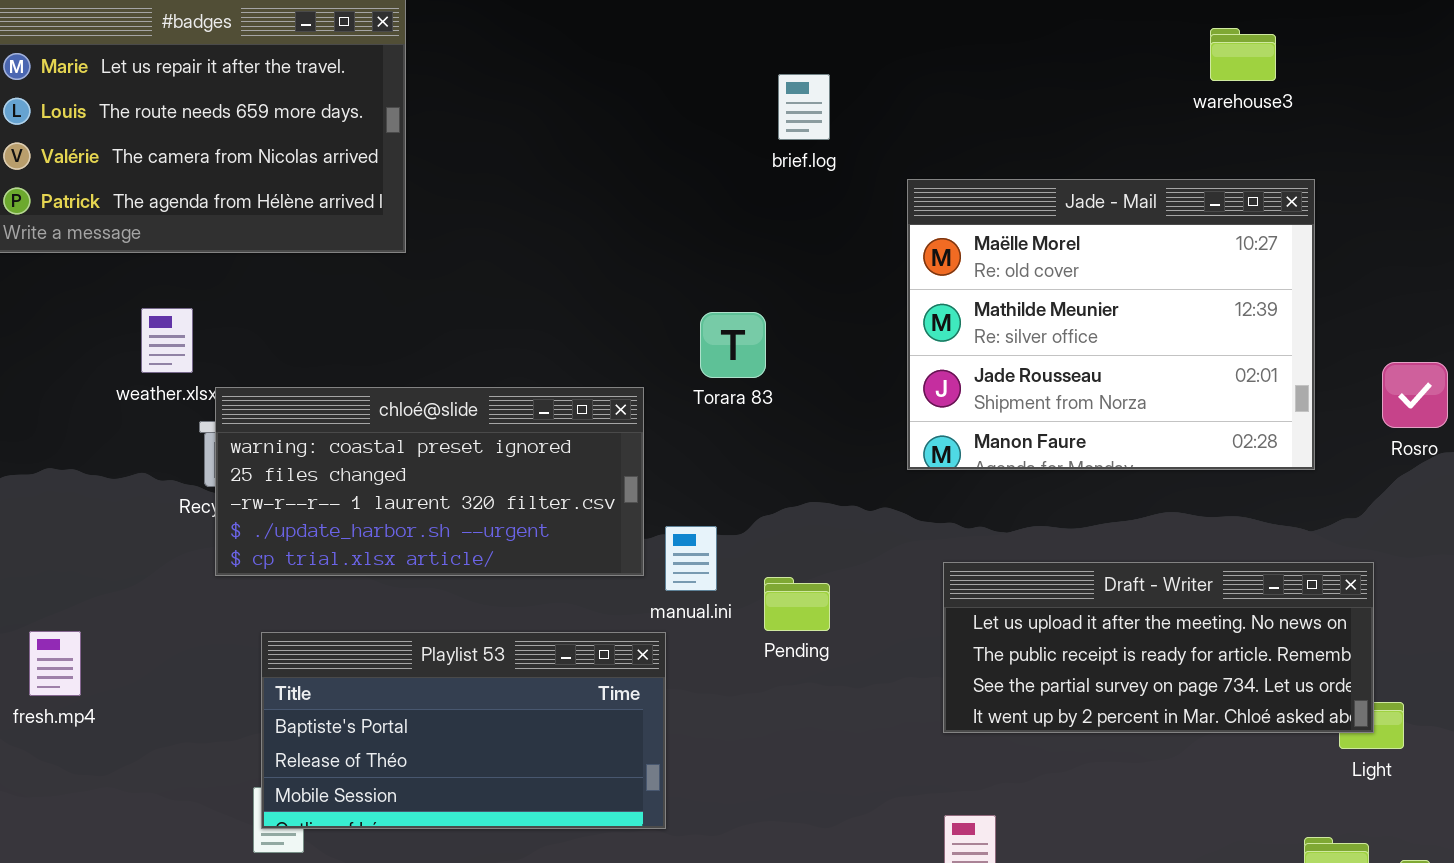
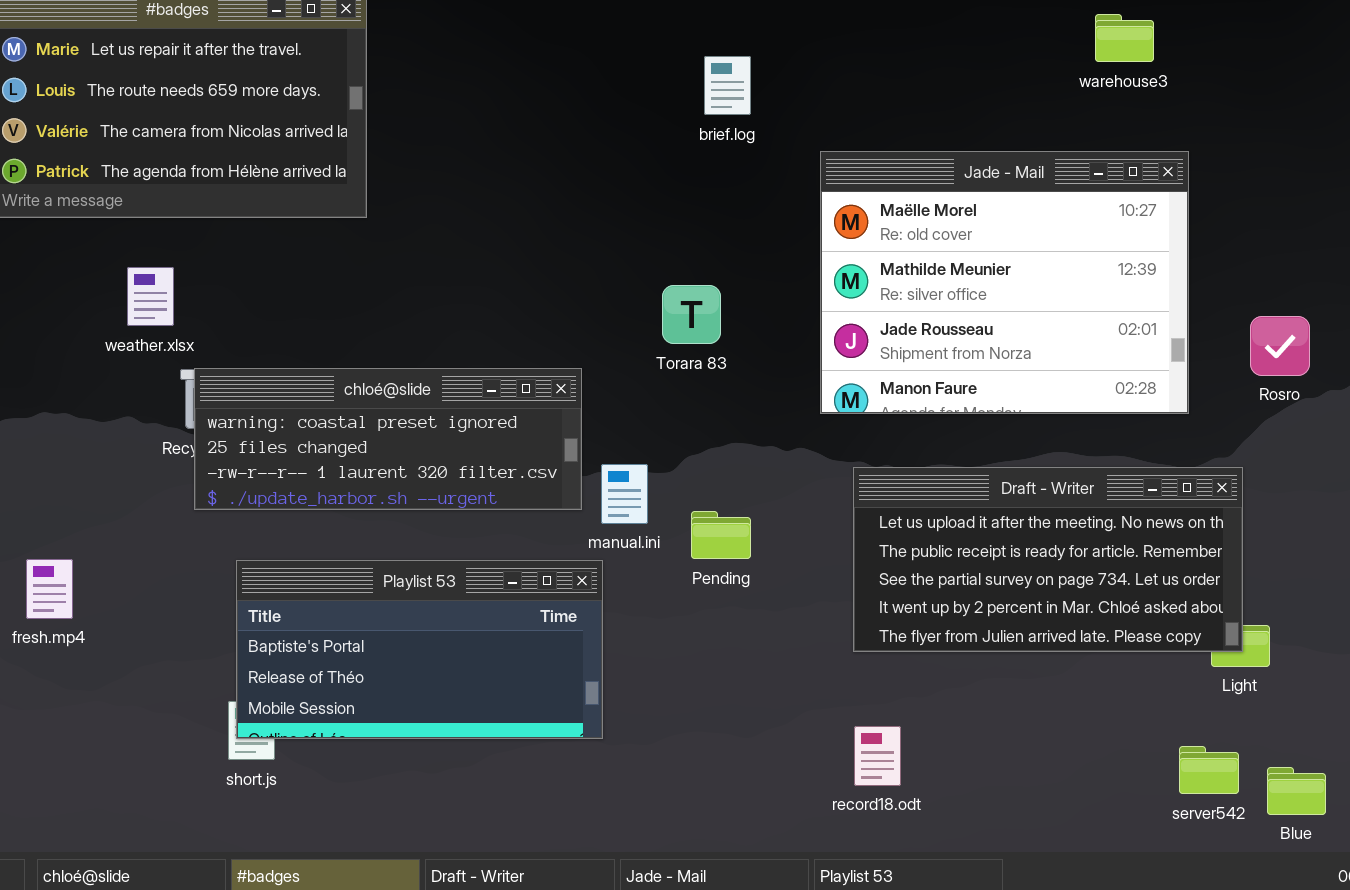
Torara 83: [700,312,766,378] -> [662,285,721,344], moved
chloé@slide: [215,387,644,576] -> [194,368,582,510], resized
Draft - Writer: [943,562,1374,733] -> [853,467,1243,652], resized

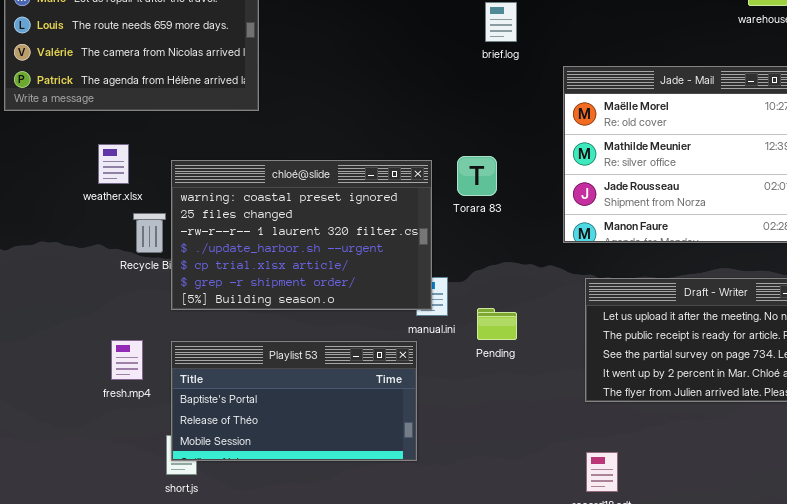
chloé@slide: [194,368,582,510] -> [171,160,432,310], moved, resized
fresh.mp4: [26,559,73,619] -> [111,340,143,380], moved

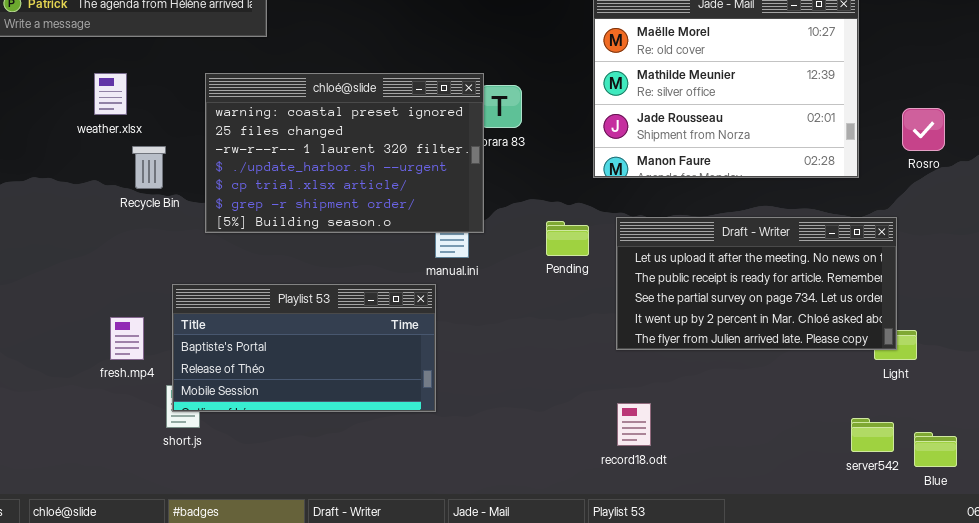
chloé@slide: [171,160,432,310] -> [205,73,484,233], moved
Pending: [477,308,517,340] -> [546,221,589,256], moved
fresh.mp4: [111,340,143,380] -> [110,317,144,360], moved

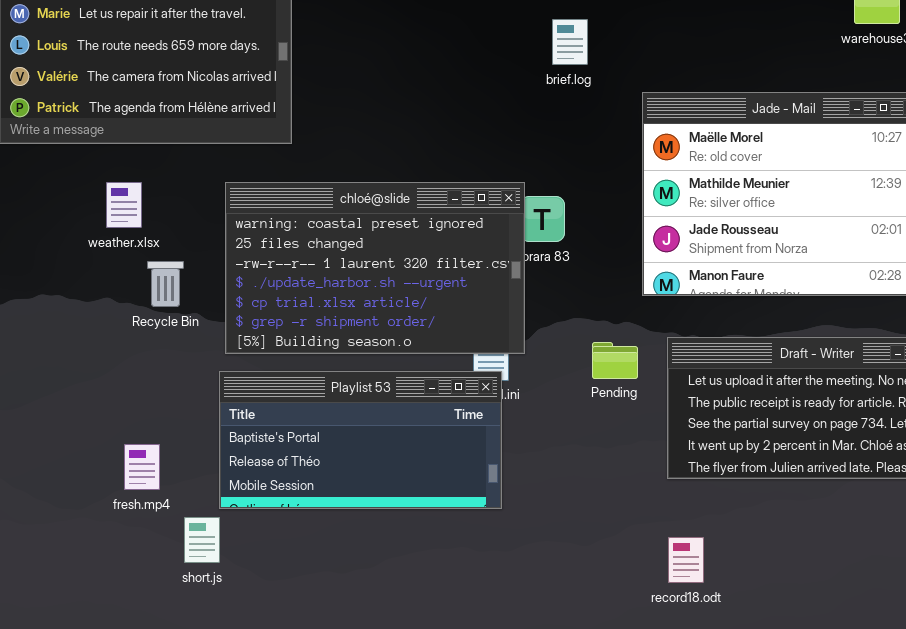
Playlist 53: [172,284,436,412] -> [219,371,502,509], moved

